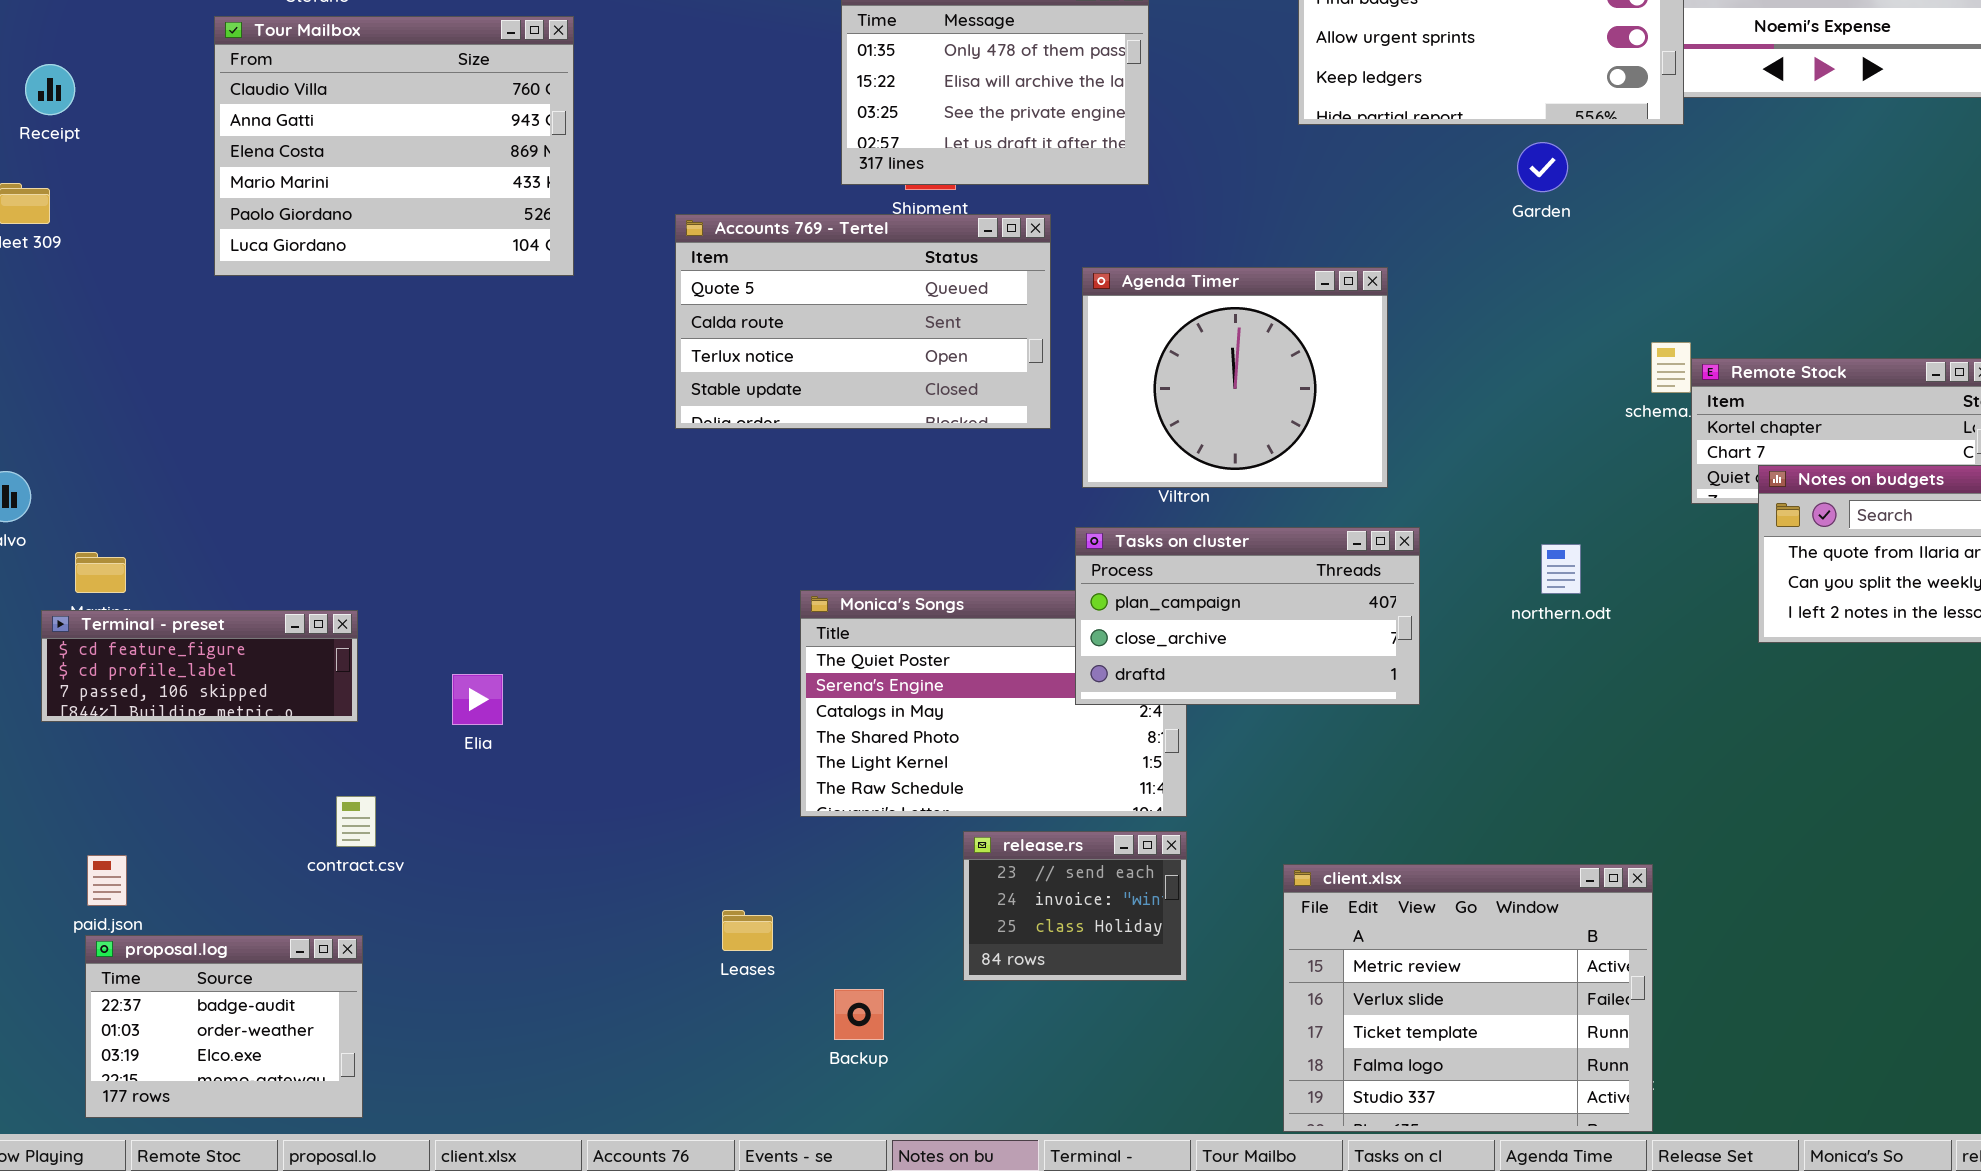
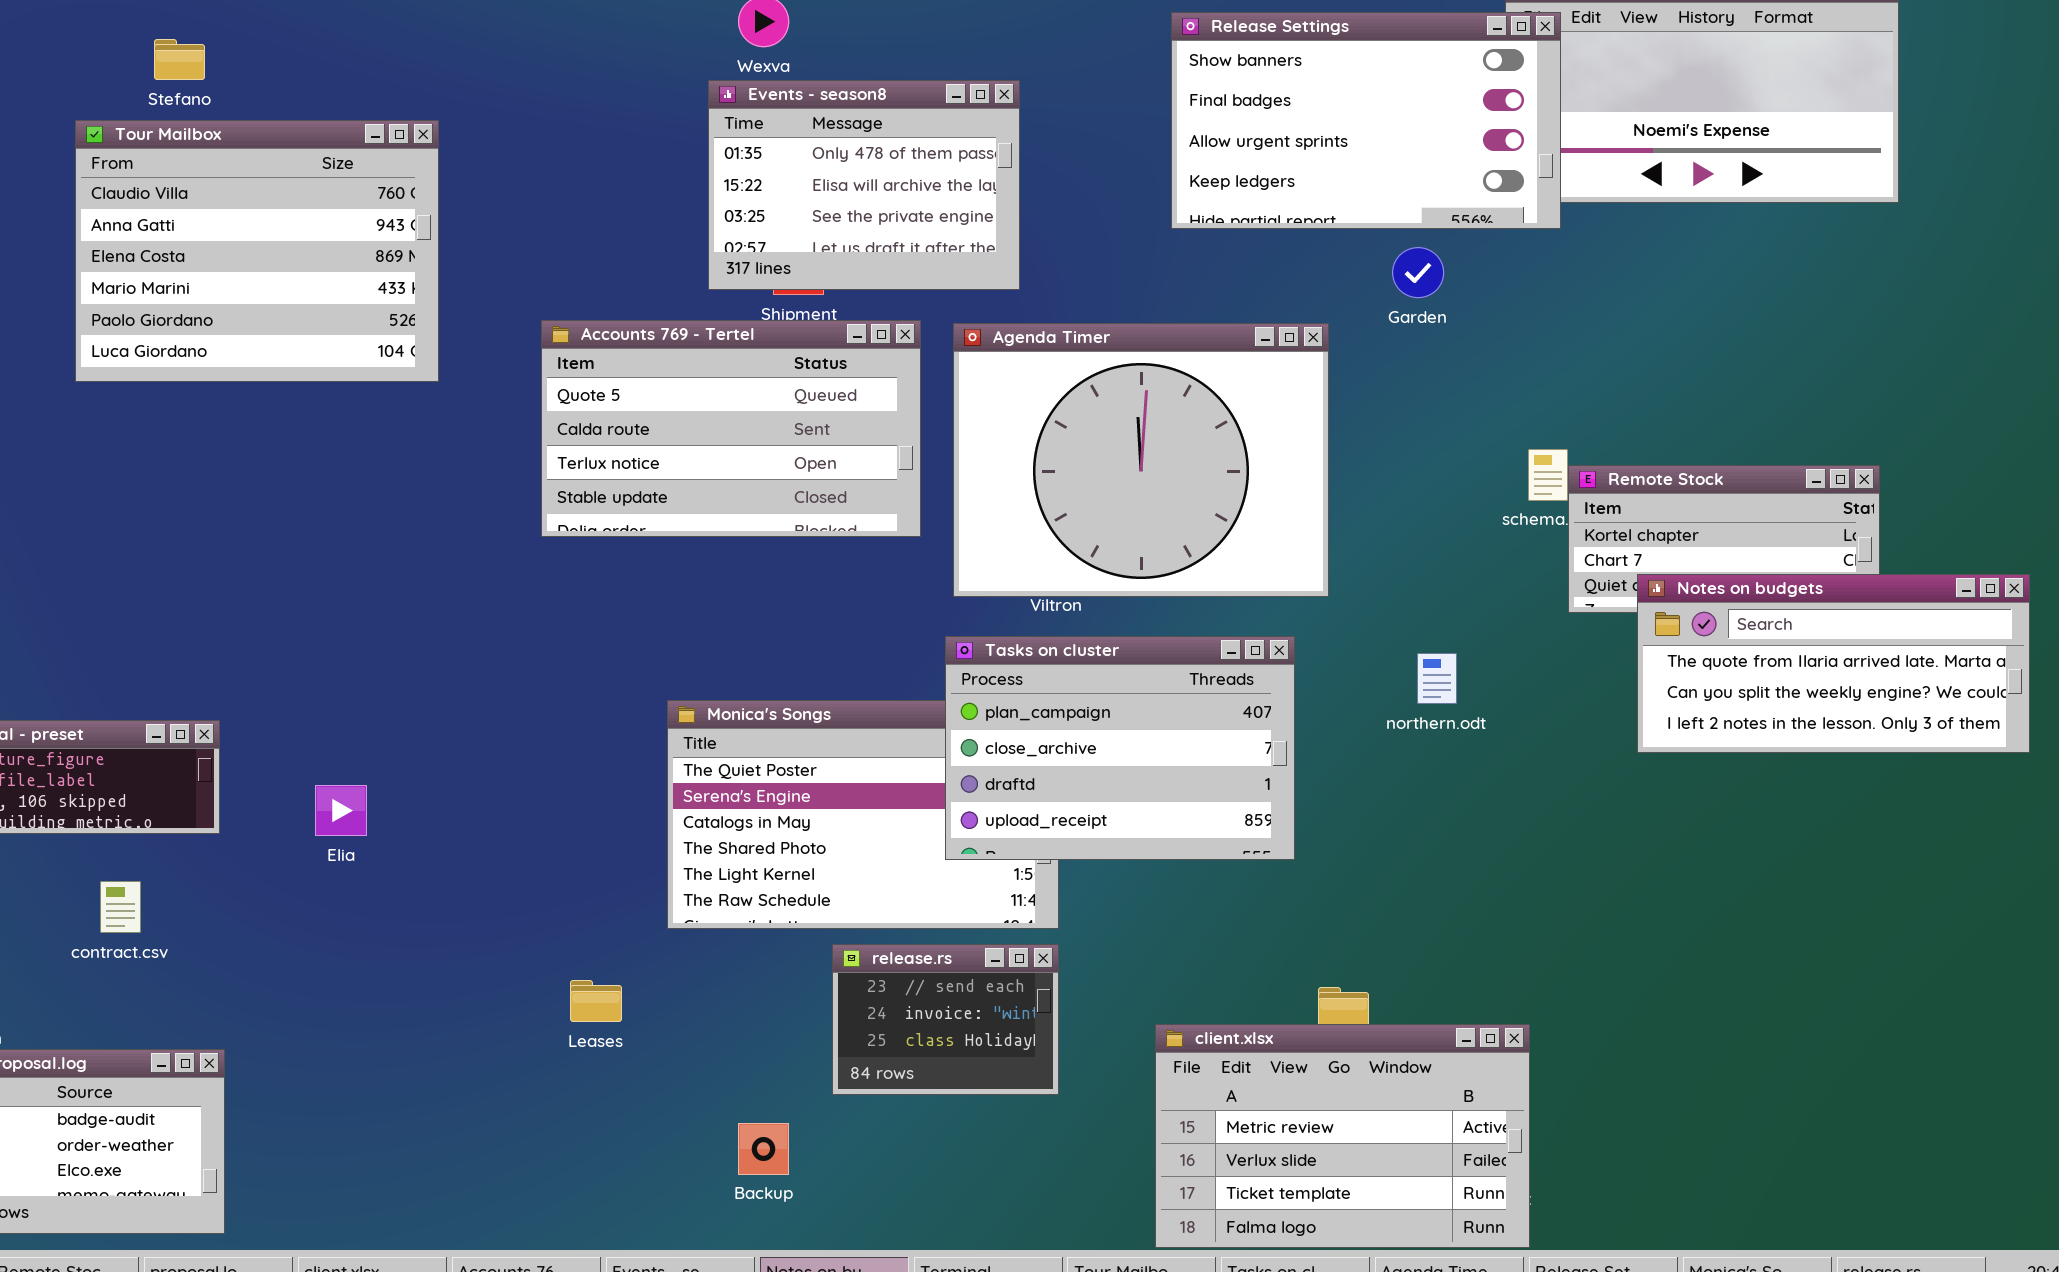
Agenda Timer: [1082,267,1388,488] -> [953,323,1329,597], resized
Tasks on cluster: [1075,527,1420,705] -> [945,636,1295,860], resized
contract.csv: [336,796,376,847] -> [100,881,141,933], moved
client.xlsx: [1283,864,1653,1132] -> [1155,1024,1530,1248], resized
Leases: [722,910,773,951] -> [570,980,622,1022], moved
Backup: [834,989,884,1040] -> [738,1123,789,1175], moved

